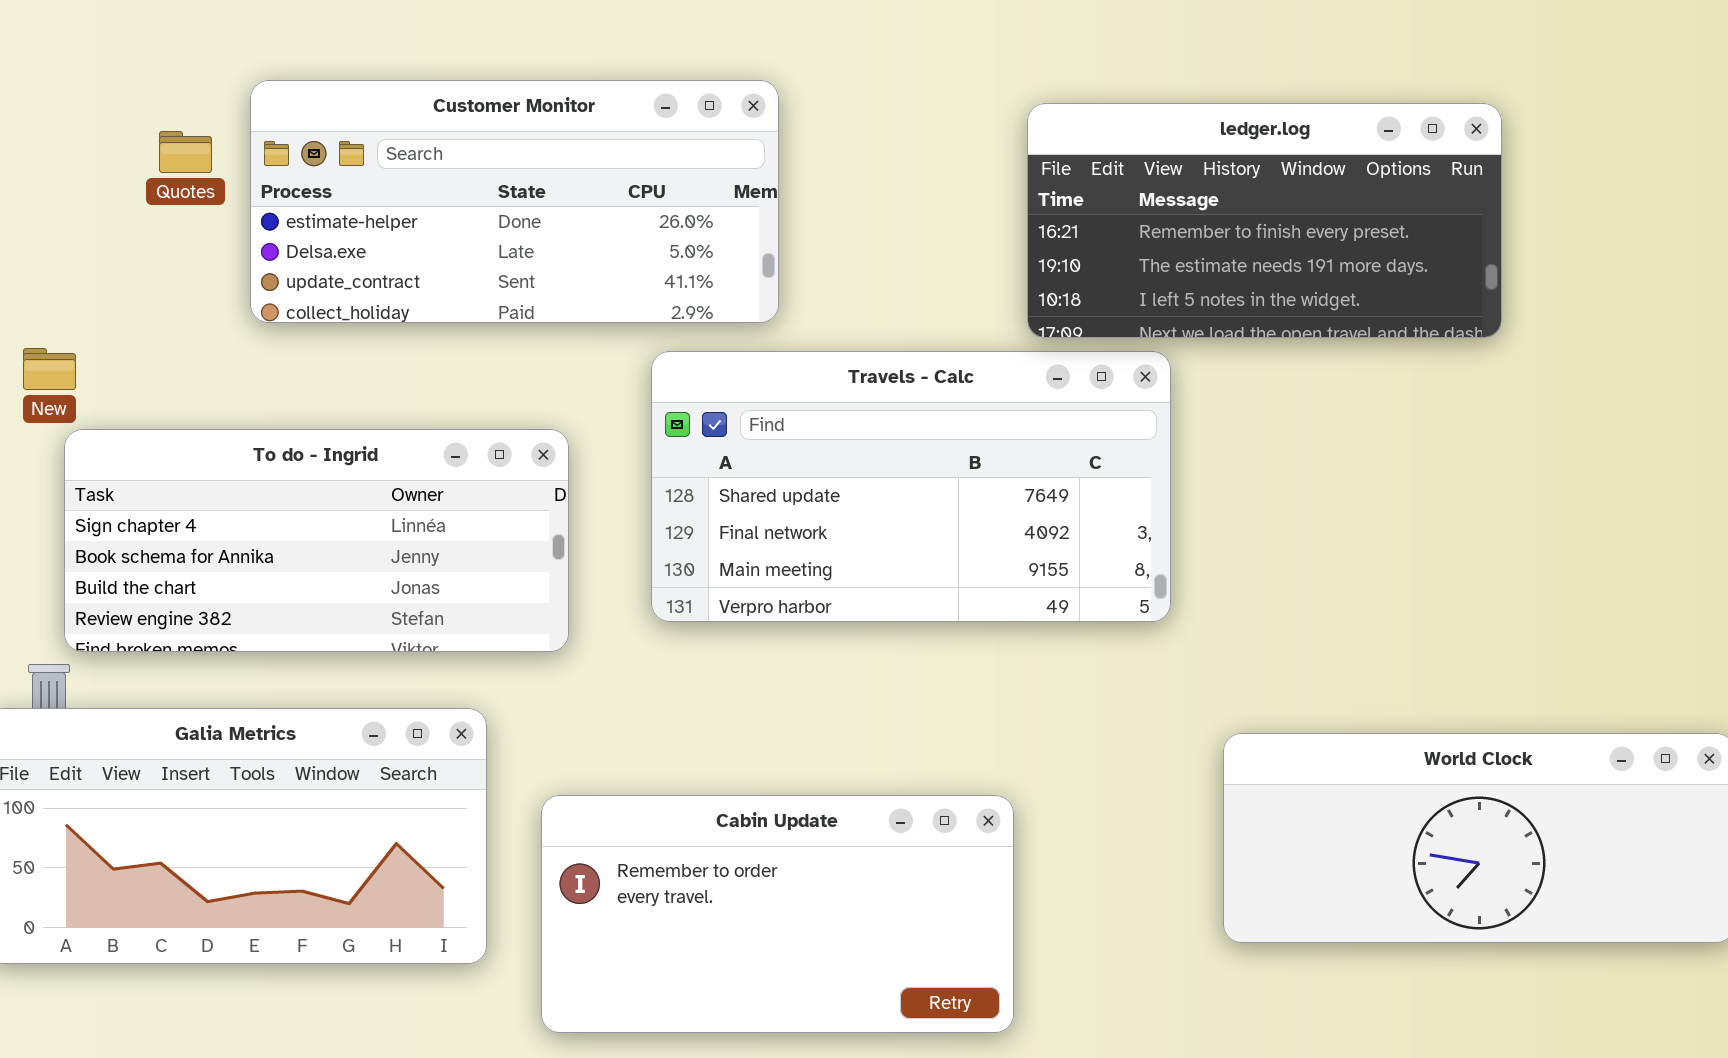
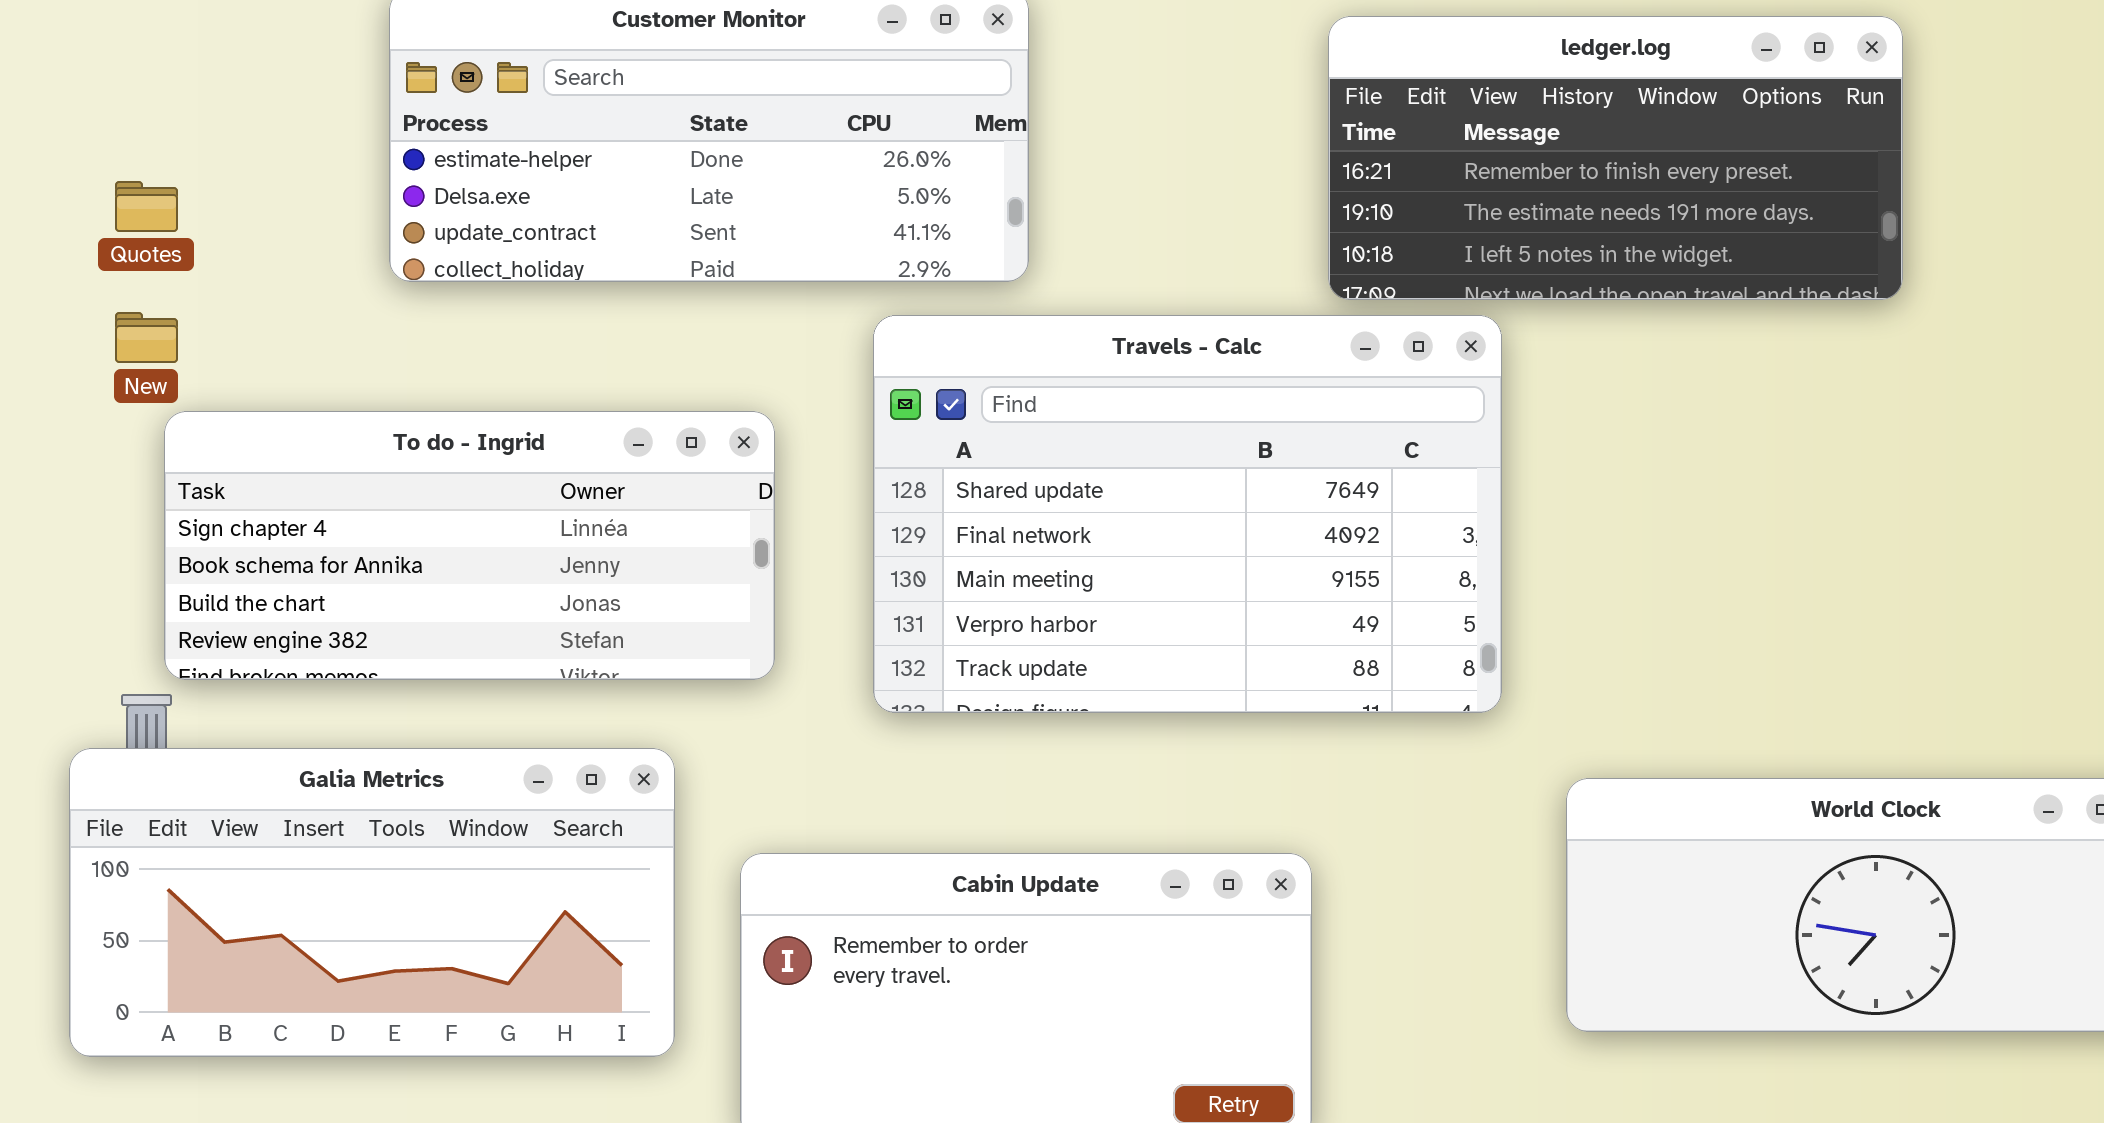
Quotes: [159,131,212,173] -> [115,181,178,232], moved
Travels - Calc: [651,351,1171,622] -> [873,315,1502,713], resized

